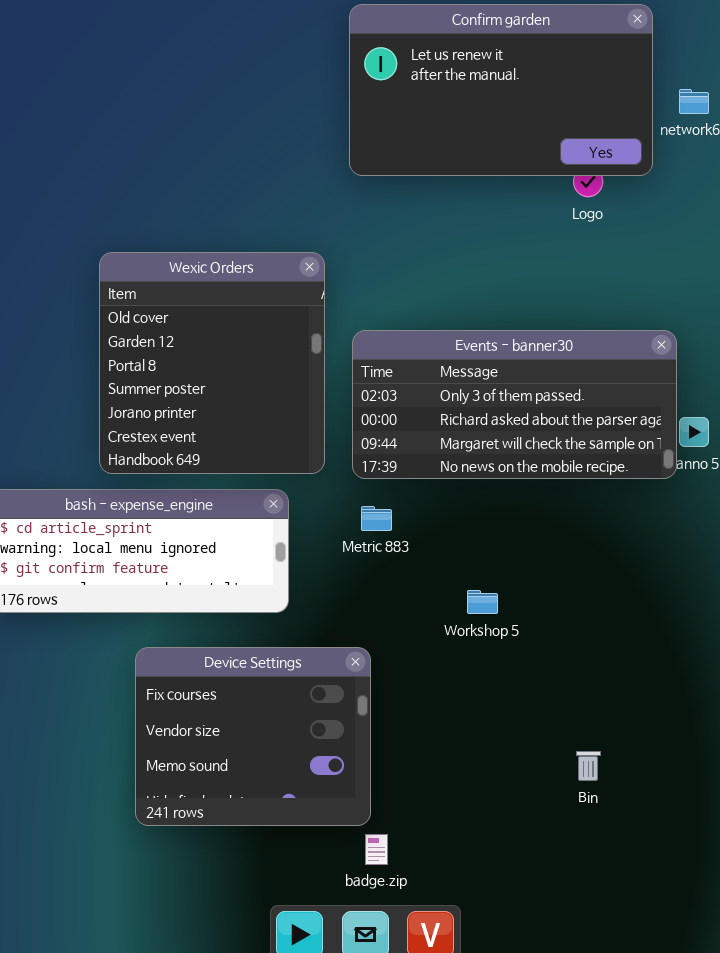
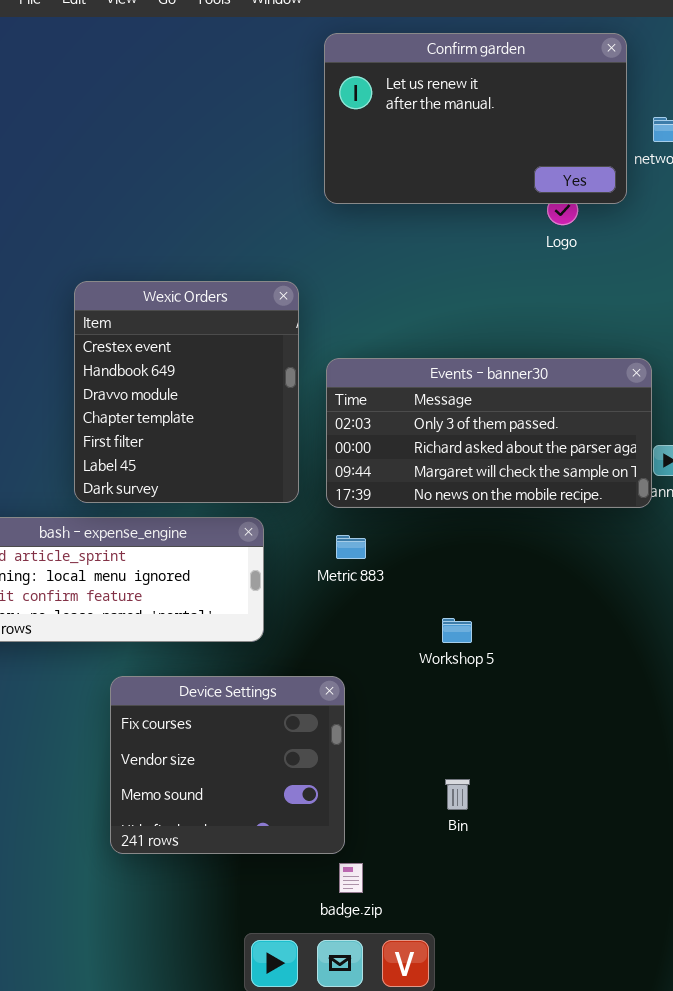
Wexic Orders: [99,252,325,474] -> [74,281,299,503], scrolled down 5 rows
Bin: [576,751,601,781] -> [445,779,470,810], moved

